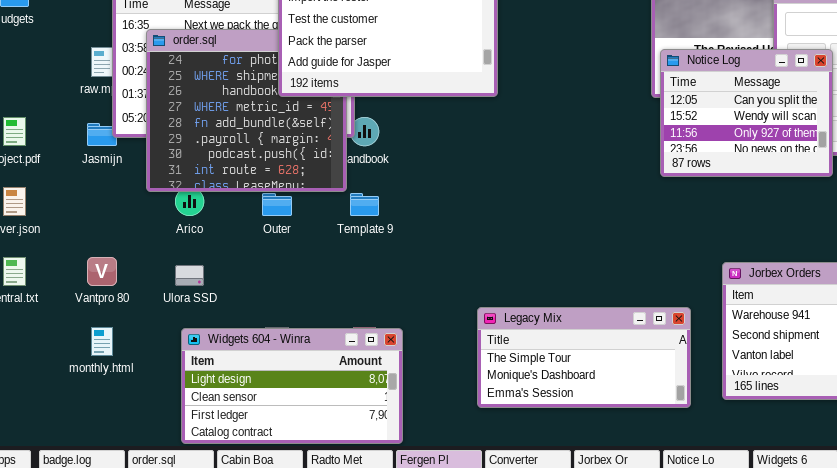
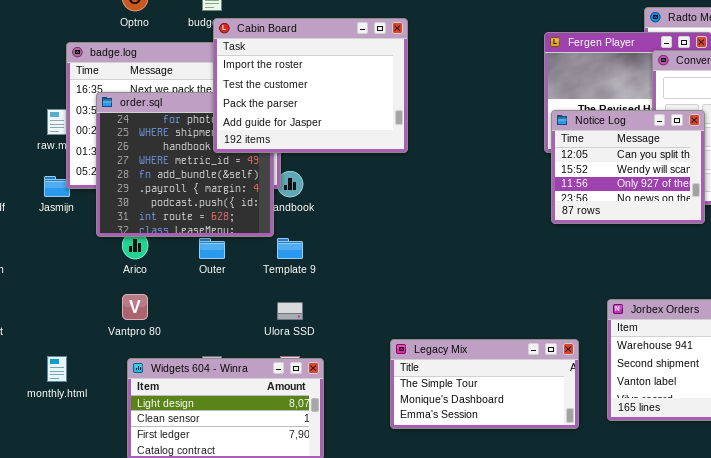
Vantpro 80: [87,257,117,286] -> [122,294,148,320], moved
Ulora SSD: [175,265,204,286] -> [277,302,303,320], moved

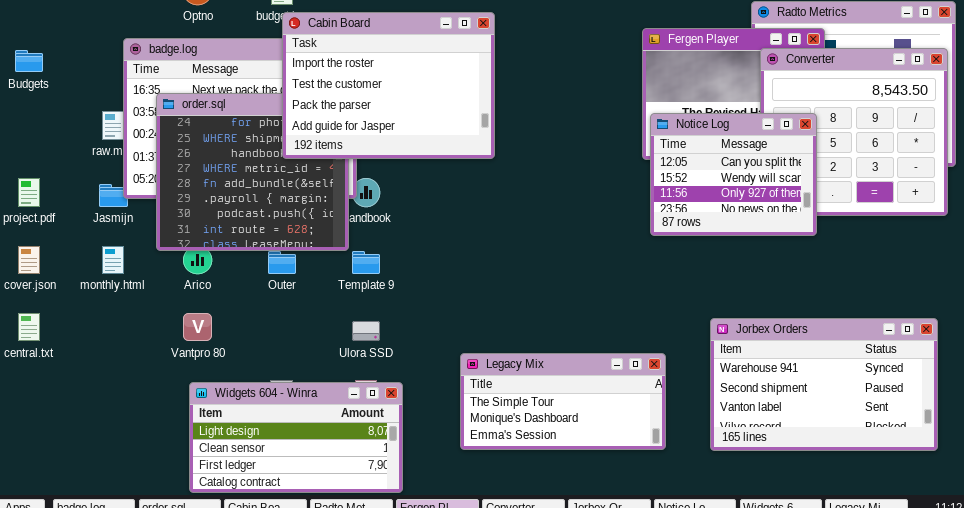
Legacy Mix: [390,339,579,429] -> [460,353,666,450], moved
monthly.html: [47,356,67,382] -> [102,246,124,274], moved

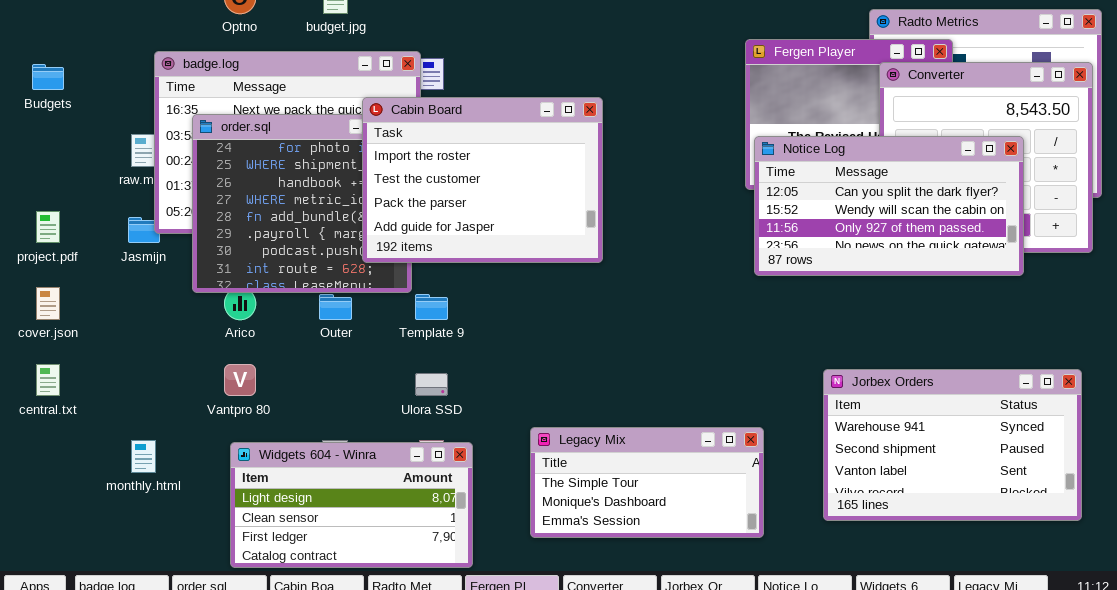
Cabin Board: [282,12,495,159] -> [362,97,603,263], moved
Notice Log: [650,113,817,236] -> [754,136,1024,276], resized
monthly.html: [102,246,124,274] -> [131,440,156,473], moved
Legacy Mix: [460,353,666,450] -> [530,427,764,538], moved

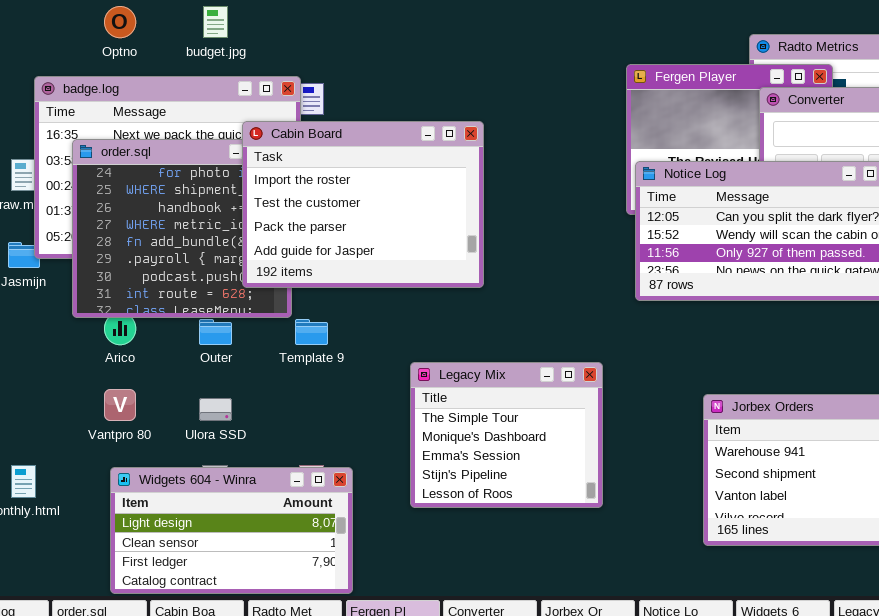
Ulora SSD: [415,373,448,396] -> [199,398,232,421], moved
Legacy Mix: [530,427,764,538] -> [410,362,603,508], moved, resized

